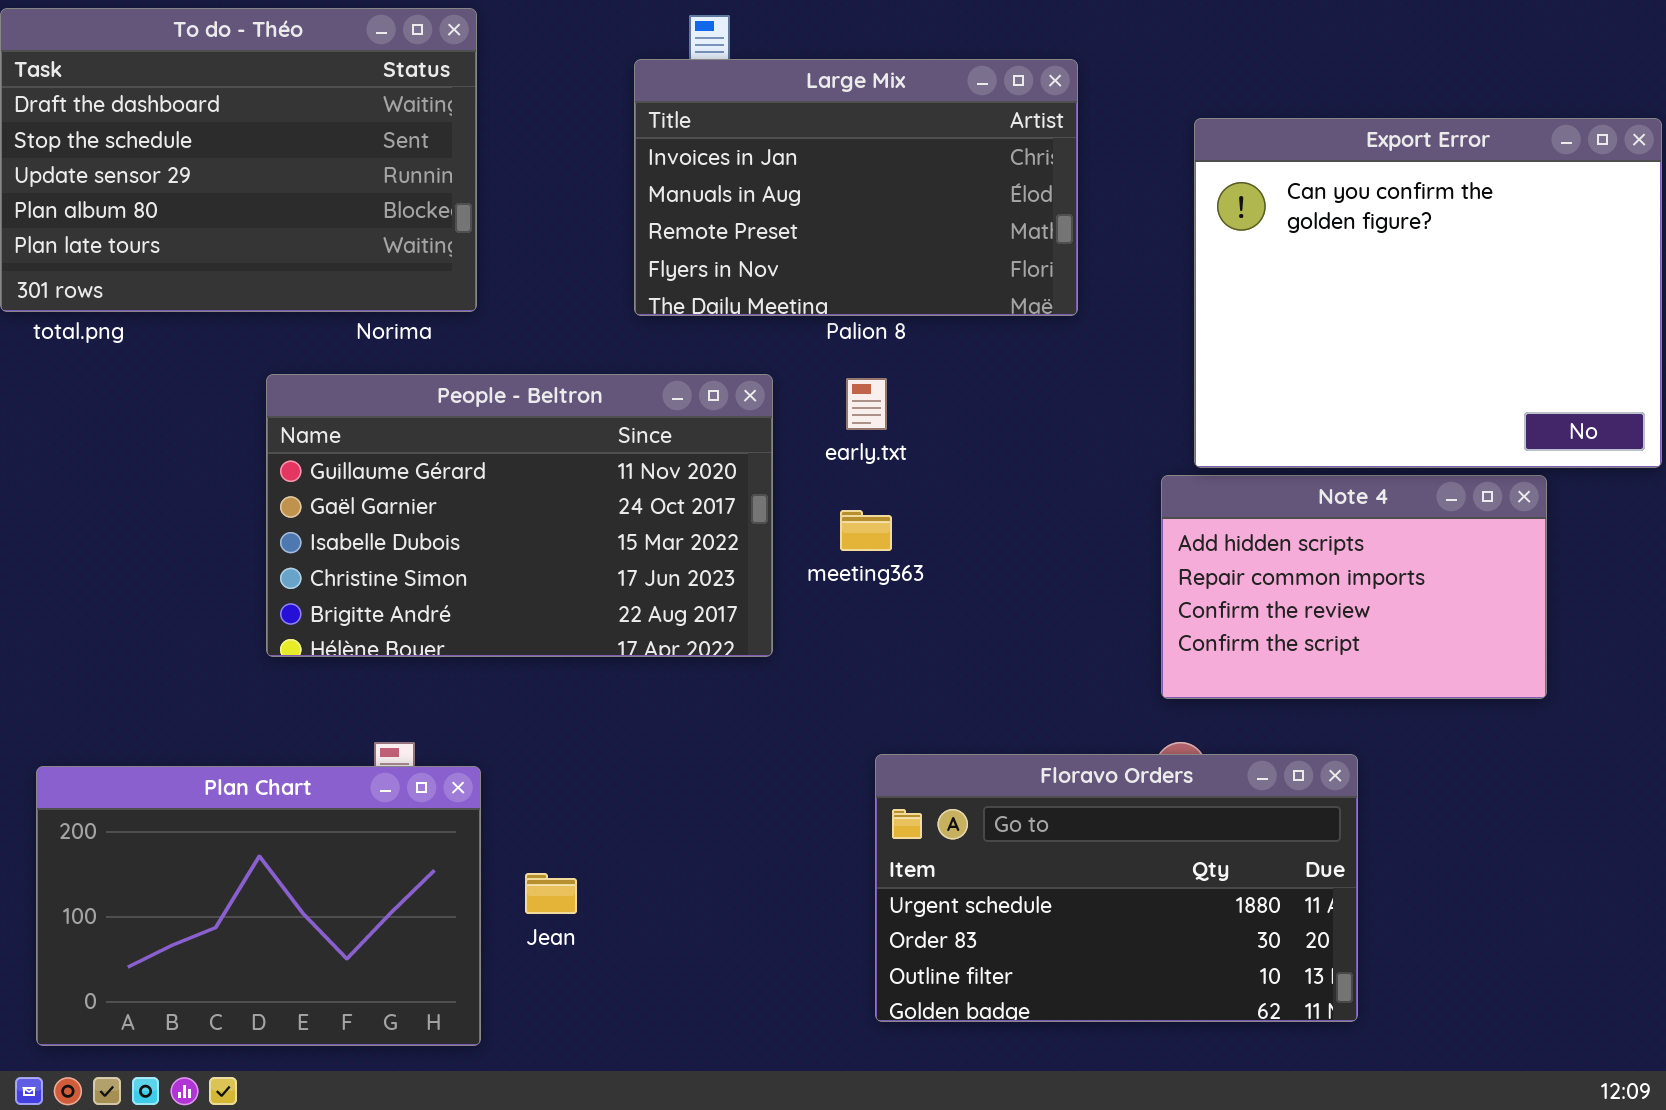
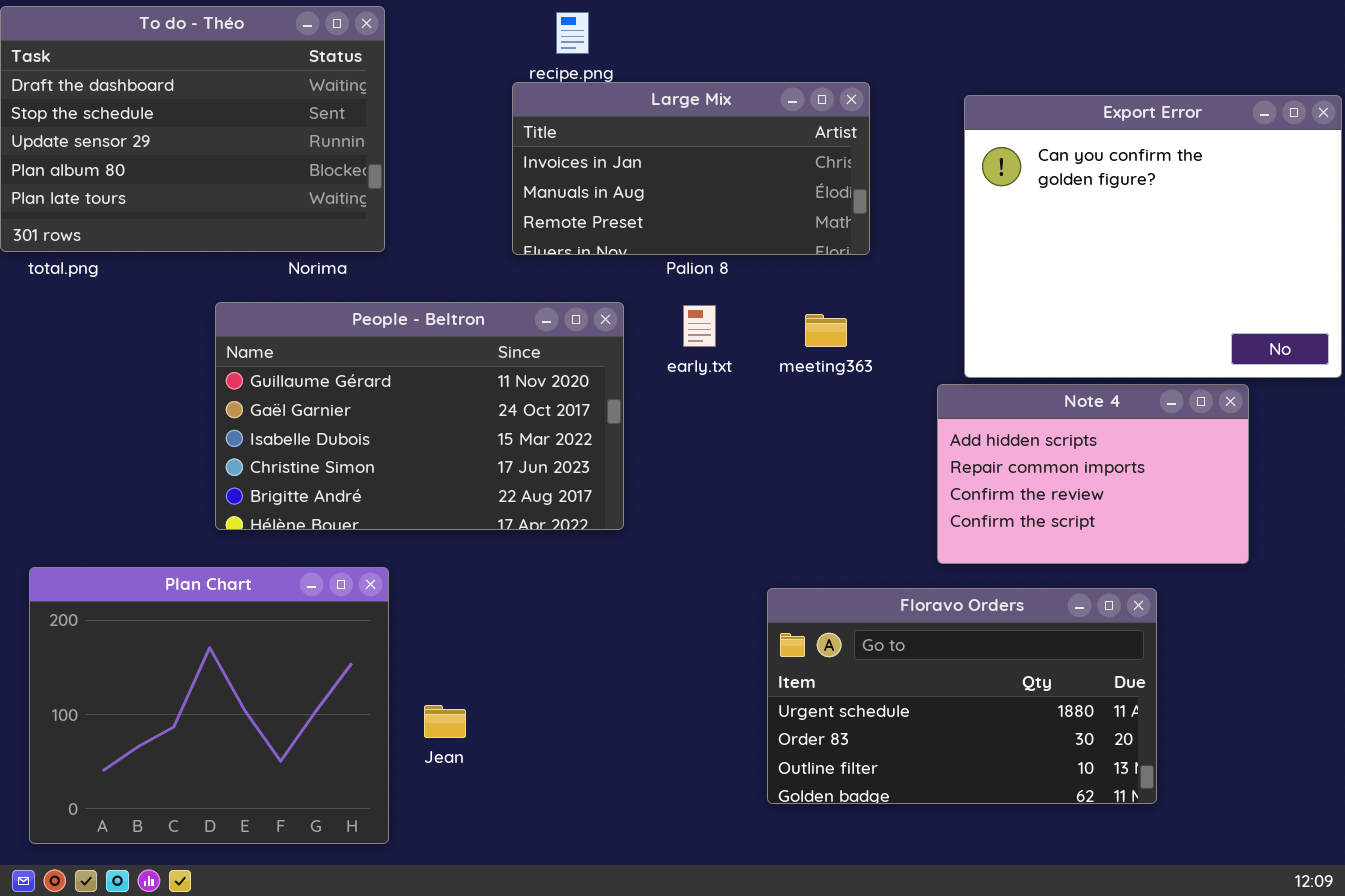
Large Mix: [634,59,1078,316] -> [512,82,870,255], resized
meeting363: [840,510,892,551] -> [805,314,847,347], moved
Floravo Orders: [875,754,1358,1022] -> [767,588,1157,804], moved
Plan Chart: [36,766,481,1046] -> [29,567,389,844], resized

